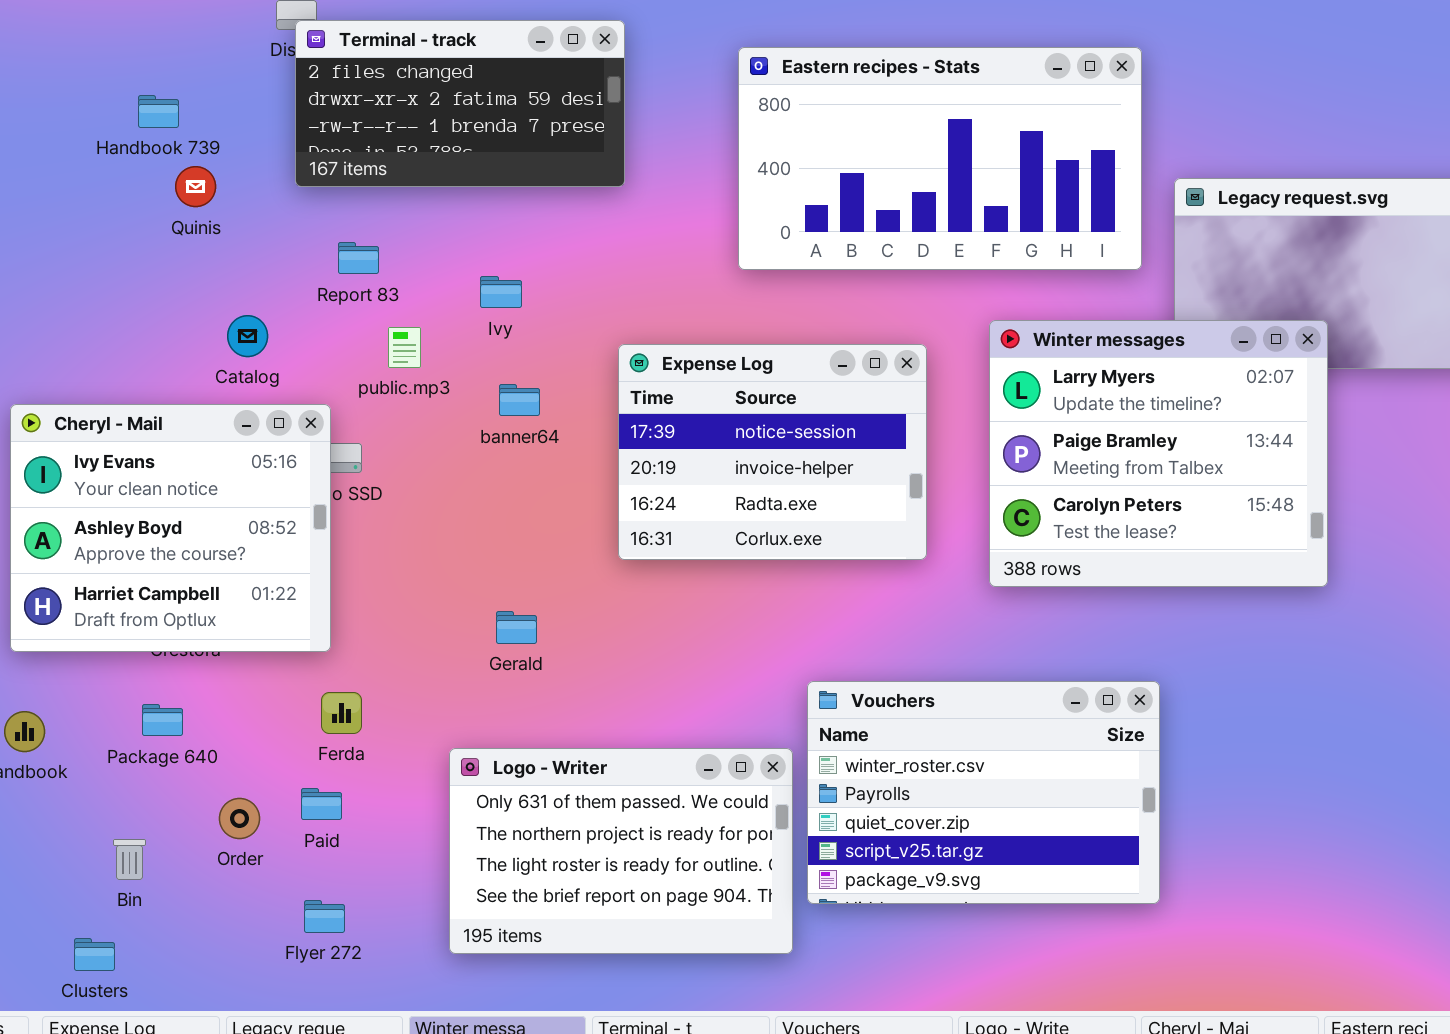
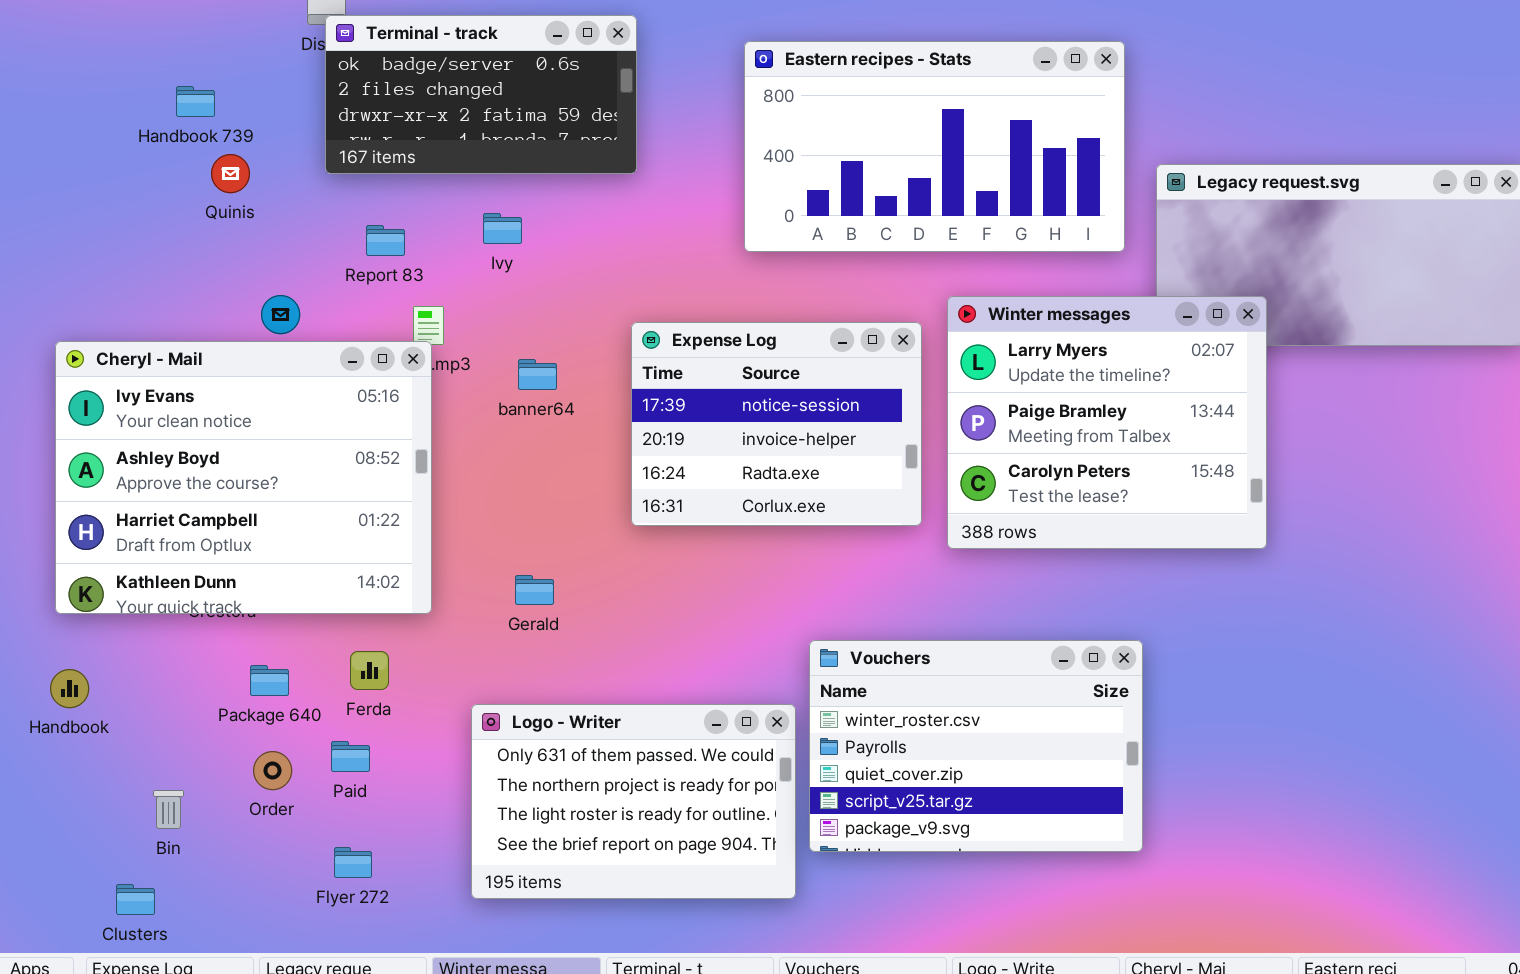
Terminal - track: [295,20,625,187] -> [325,15,637,174], scrolled up 1 row
Ivy: [480,276,522,308] -> [483,213,522,244], moved
Winter messages: [989,320,1328,587] -> [947,296,1267,549], moved
Cheryl - Mail: [10,404,331,652] -> [55,341,432,614], resized
Package 640: [142,704,183,736] -> [250,665,289,696], moved

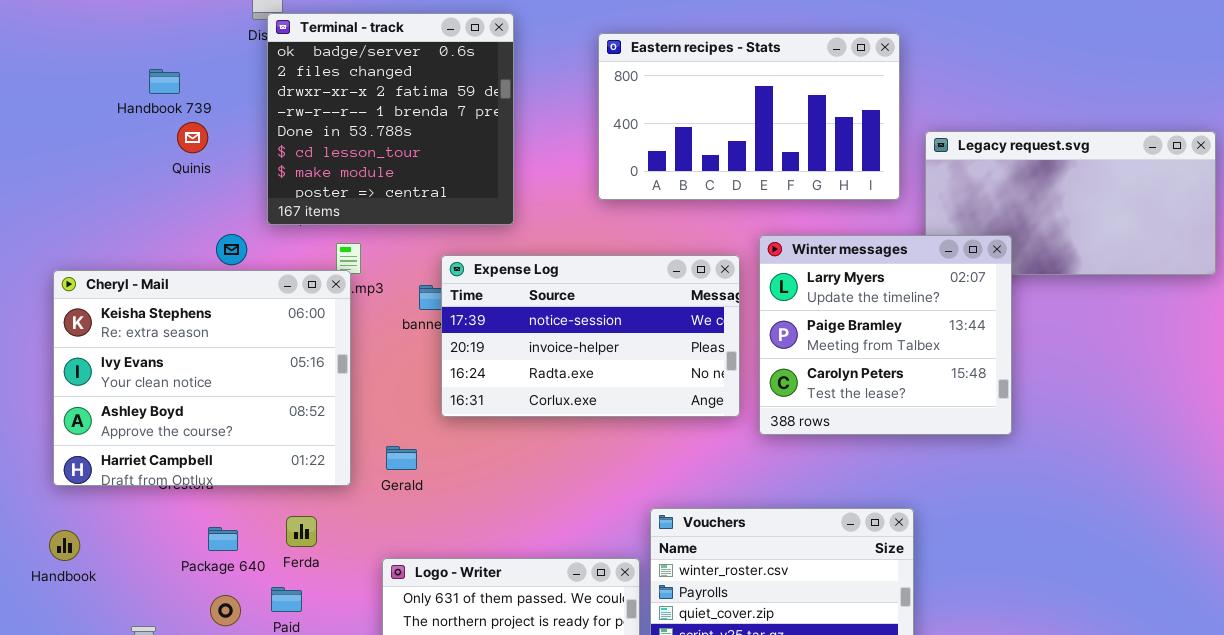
Terminal - track: [325,15,637,174] -> [267,13,514,225], resized
Expense Log: [631,322,922,526] -> [441,255,740,417], resized
Cheryl - Mail: [55,341,432,614] -> [53,270,351,486], scrolled up 1 row
Gerald: [515,575,554,605] -> [386,446,417,470], moved

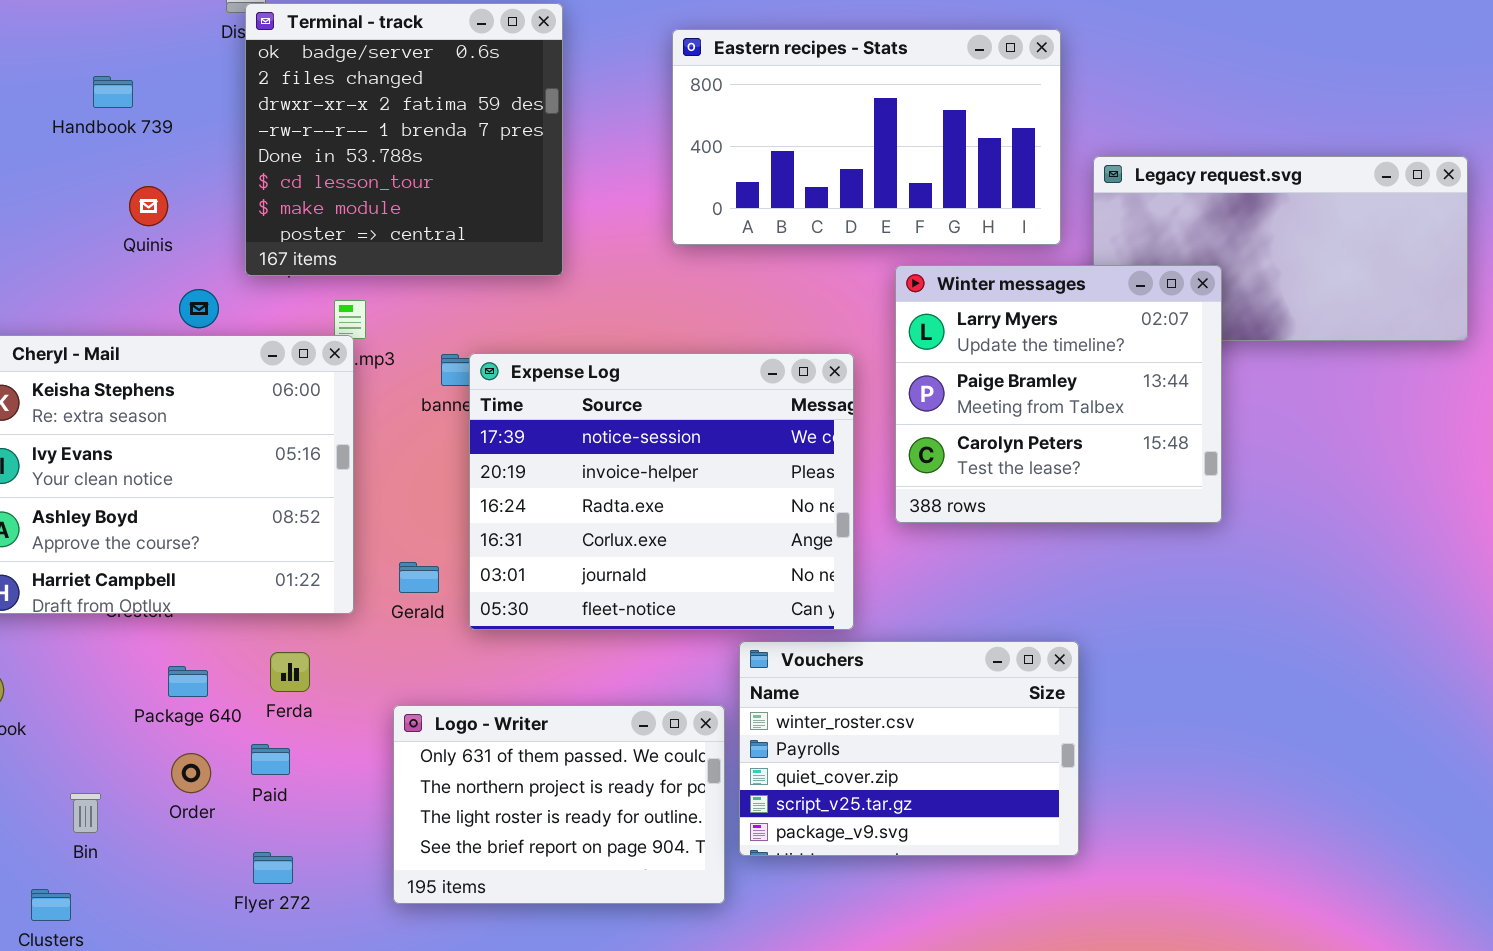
Quinis: [177,122,208,153] -> [129,186,168,226], moved
Winter messages: [759,235,1012,435] -> [895,265,1222,523], moved
Expense Log: [441,255,740,417] -> [469,353,854,630], moved, resized

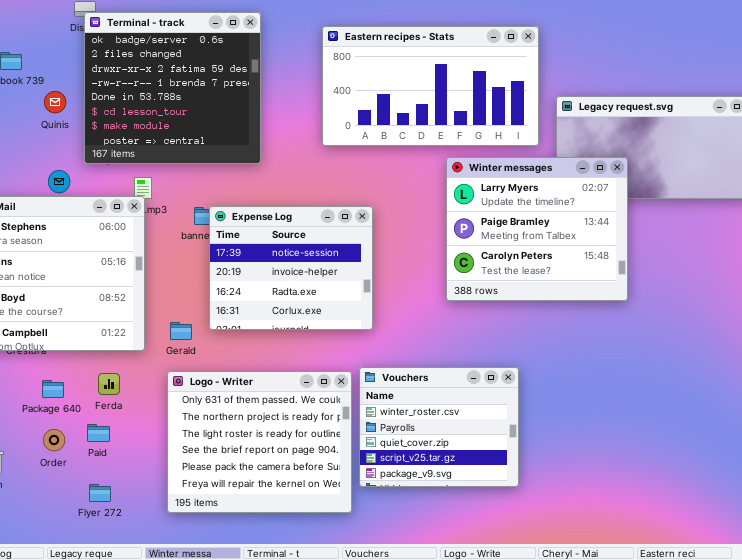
Quinis: [129,186,168,226] -> [44,91,66,113], moved
Expense Log: [469,353,854,630] -> [209,206,373,330], resized
Vouchers: [739,641,1079,856] -> [359,367,519,487], resized
Logo - Writer: [393,705,725,904] -> [167,371,352,513], resized

